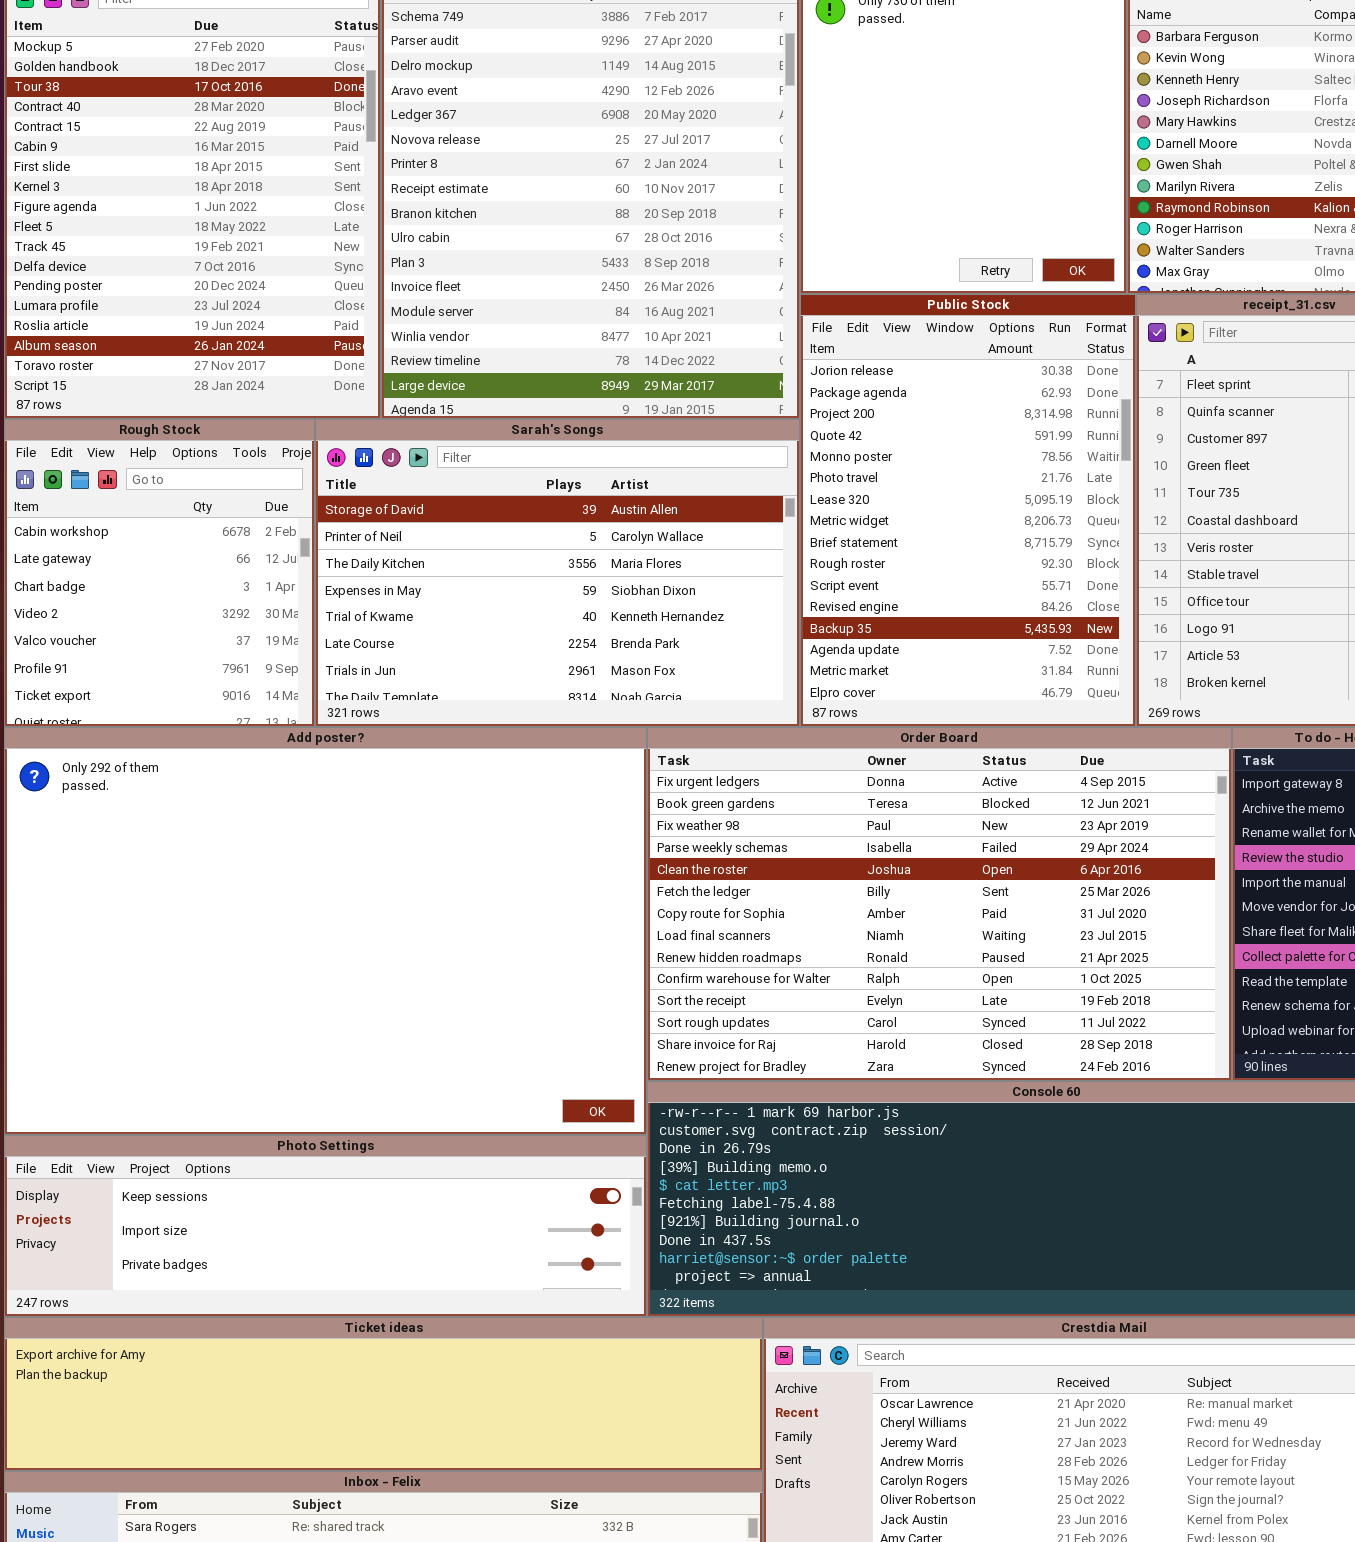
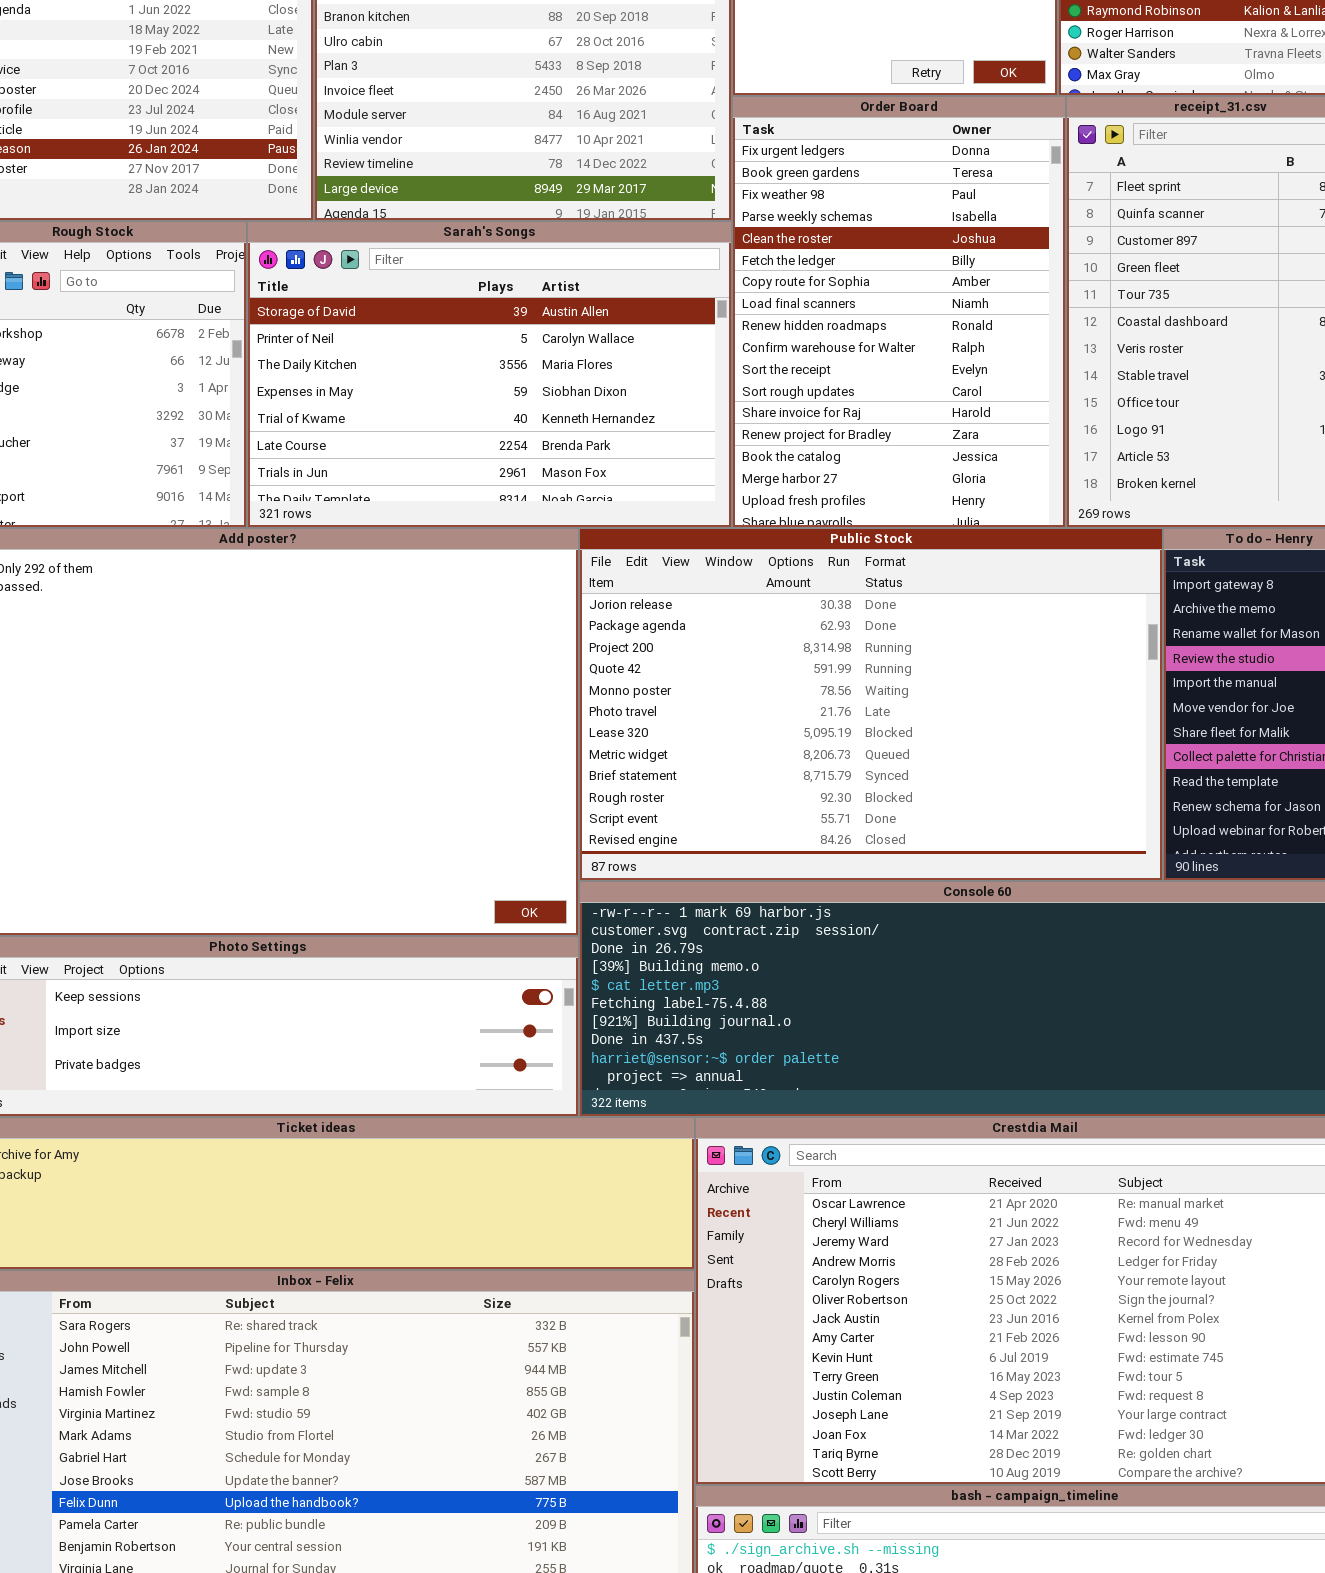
Public Stock: [800,294,1136,727] -> [579,528,1163,881], moved, resized
Order Board: [647,727,1232,1081] -> [732,96,1066,528], moved, resized

